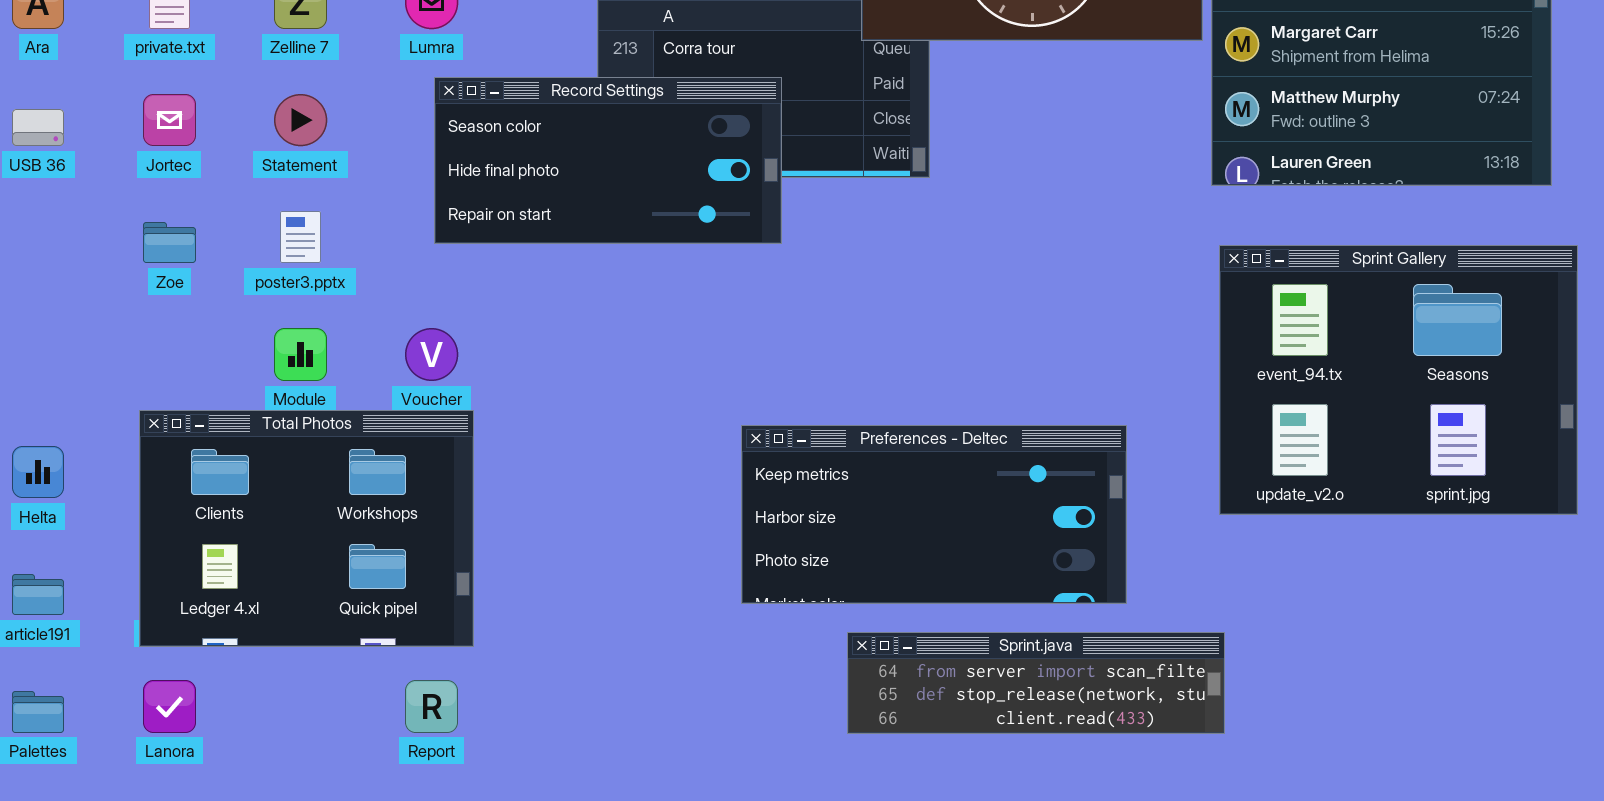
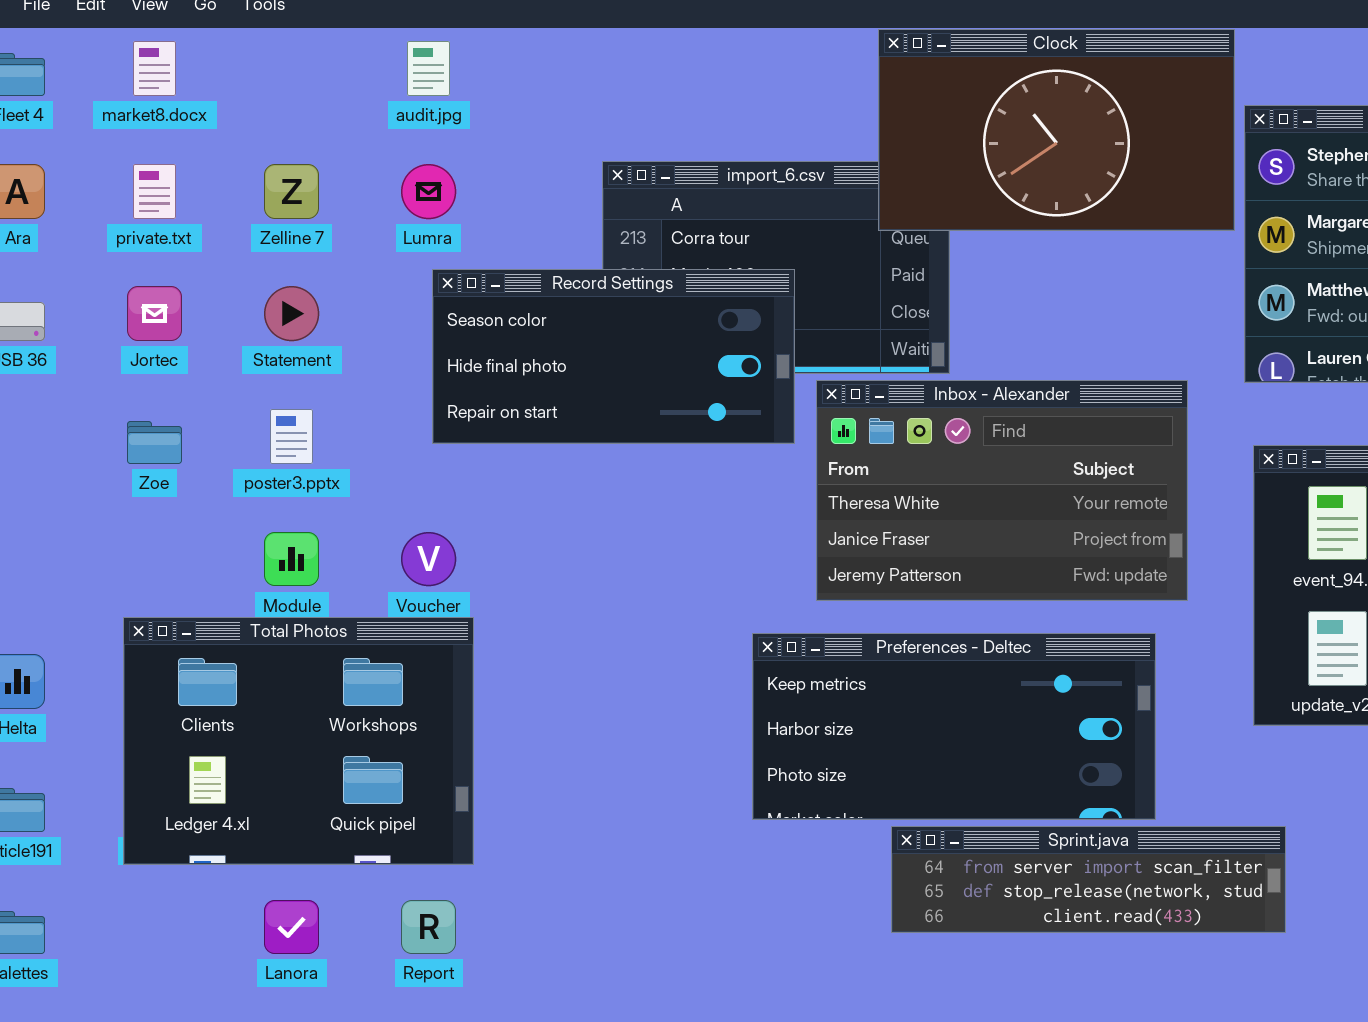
Inbox - Alexander: none -> [816,380,1188,601], opened
Sprint.java: [847,632,1225,734] -> [891,826,1286,933], moved
Lanora: [143,680,196,733] -> [264,900,319,954], moved

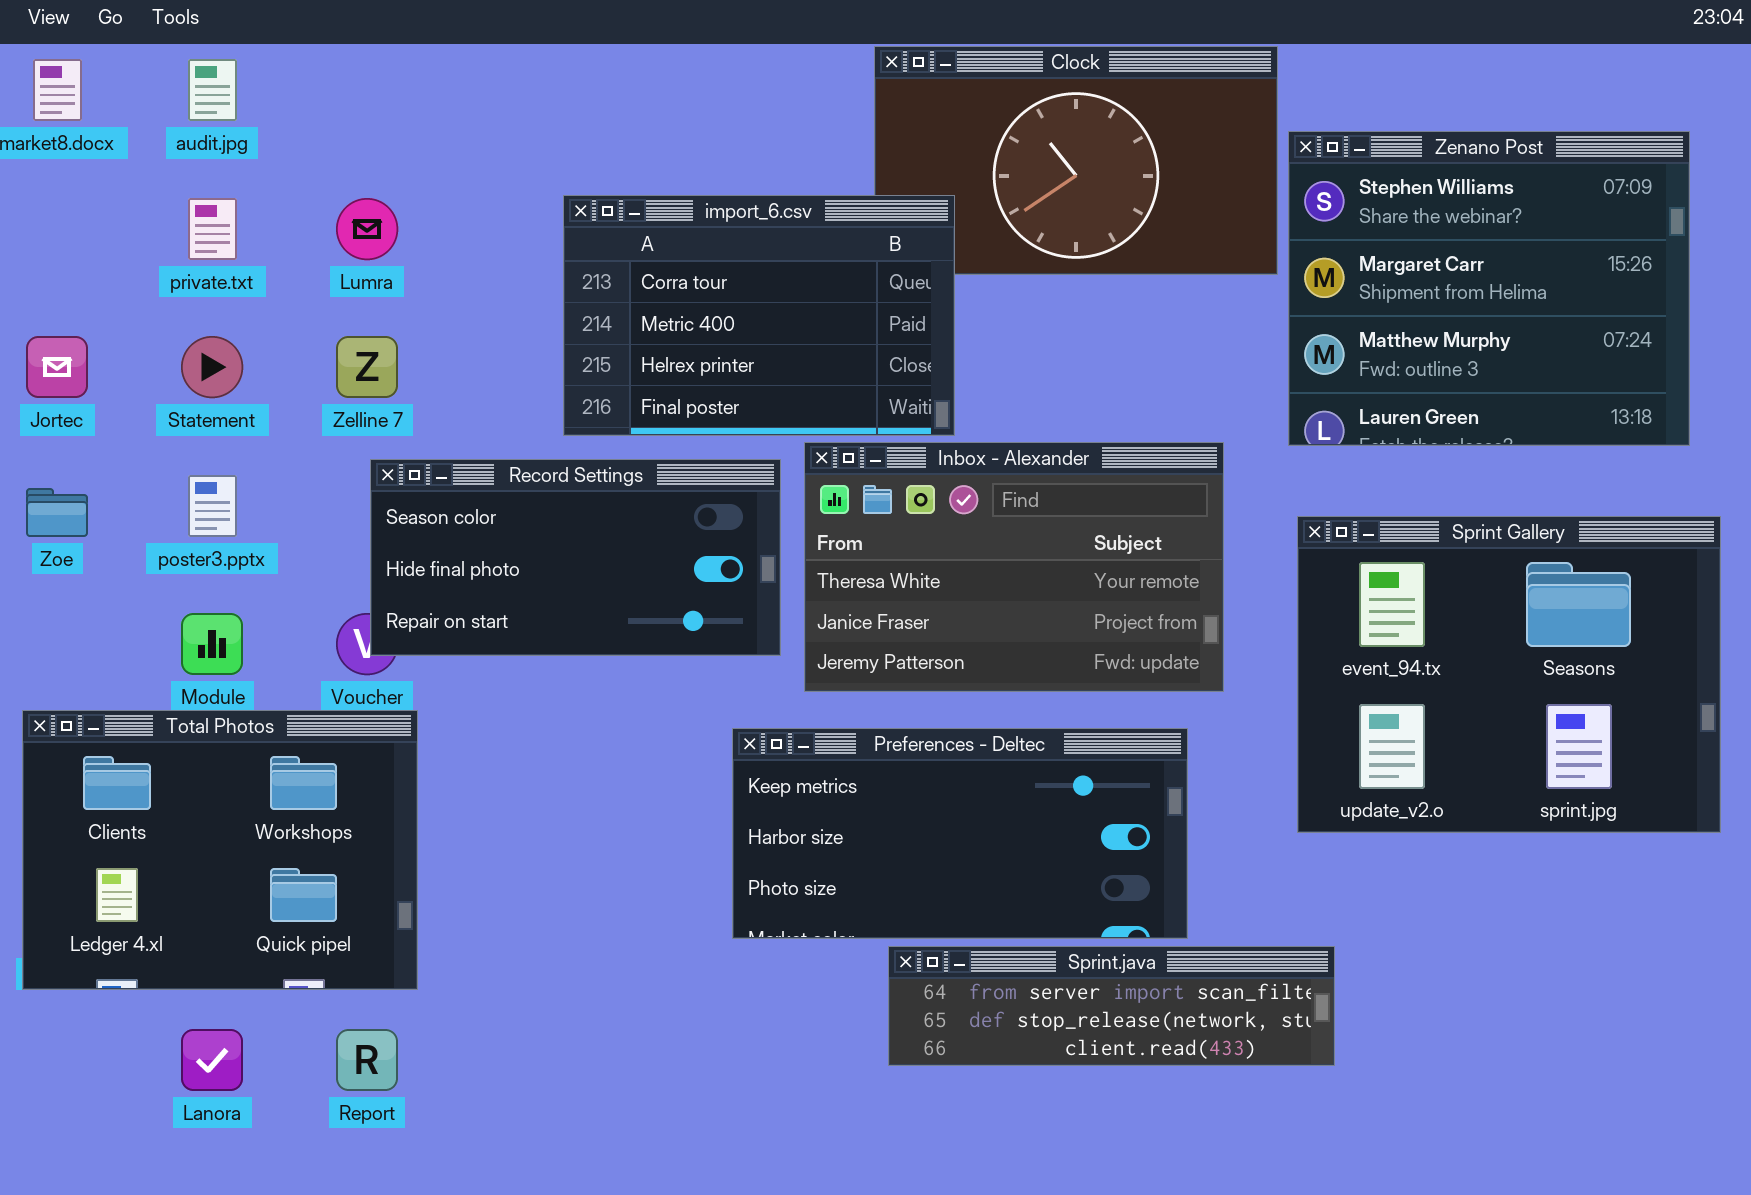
audit.jpg: [407,41,450,96] -> [188,59,237,121], moved
import_6.csv: [602,161,950,374] -> [563,195,955,436], raised
private.txt: [133,164,176,219] -> [188,198,237,260], moved
Zelline 7: [264,164,319,219] -> [336,336,398,398], moved
Record Settings: [432,269,795,444] -> [370,459,781,656], moved

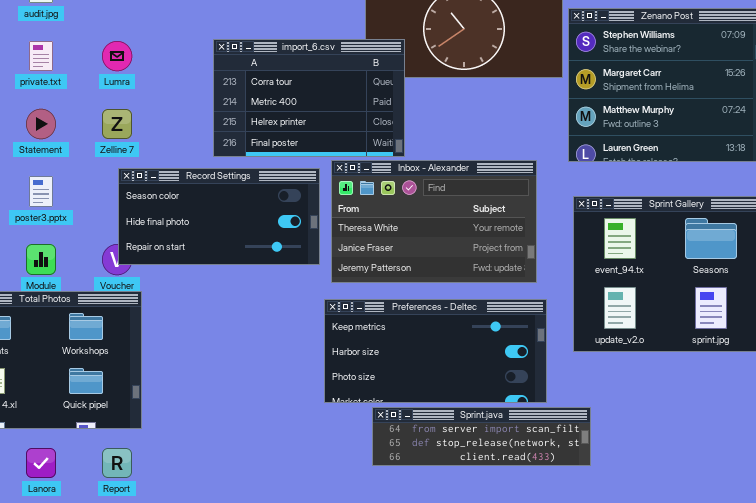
Preferences - Deltec: [732,728,1188,939] -> [324,299,547,403], moved

